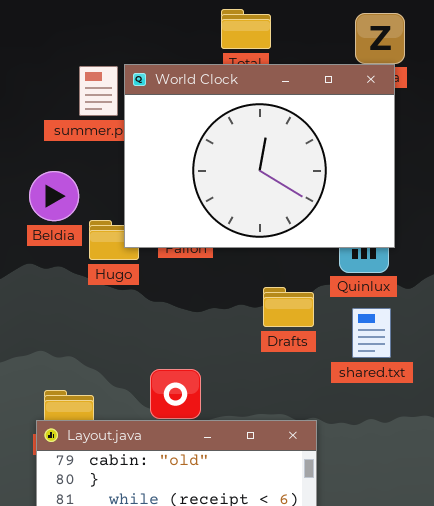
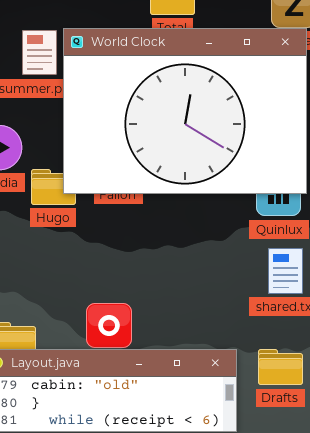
Drafts: [263,287,314,327] -> [258,349,303,385], moved

